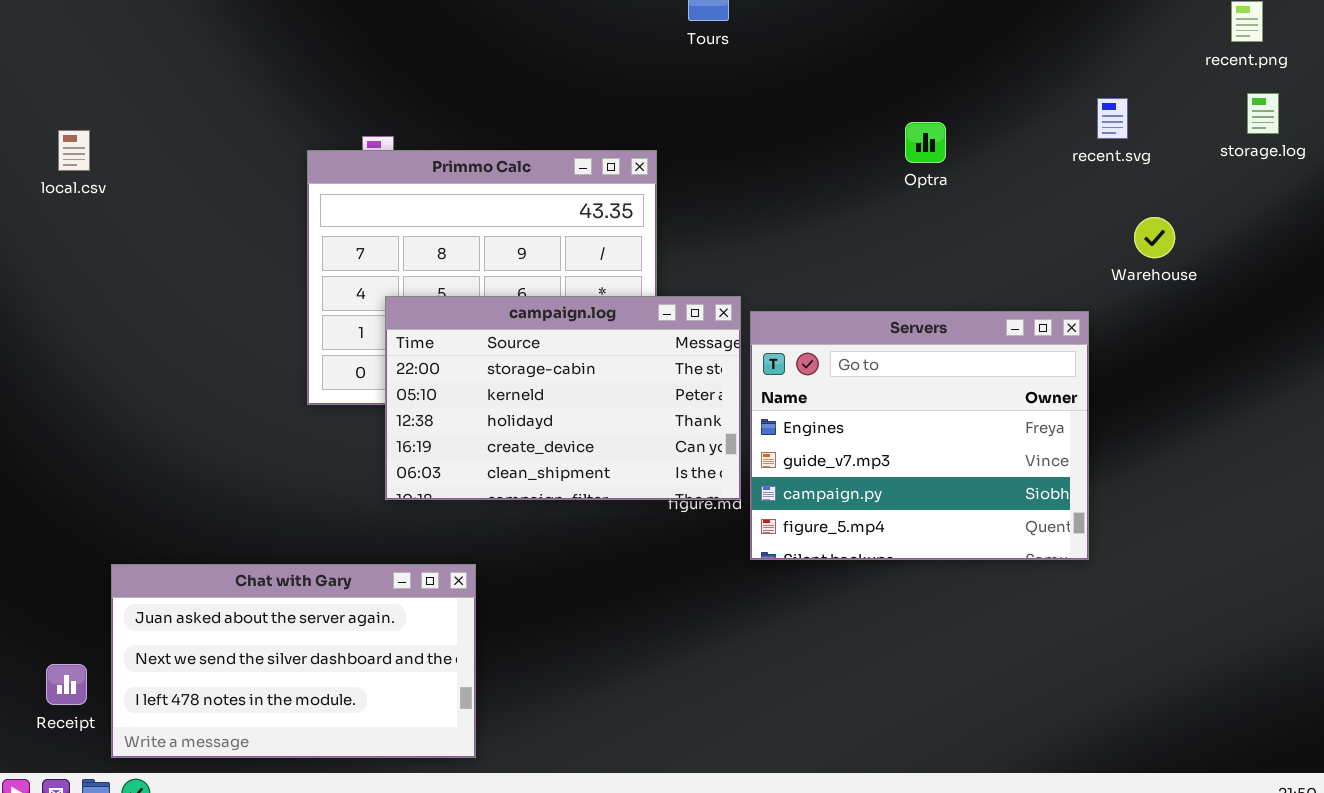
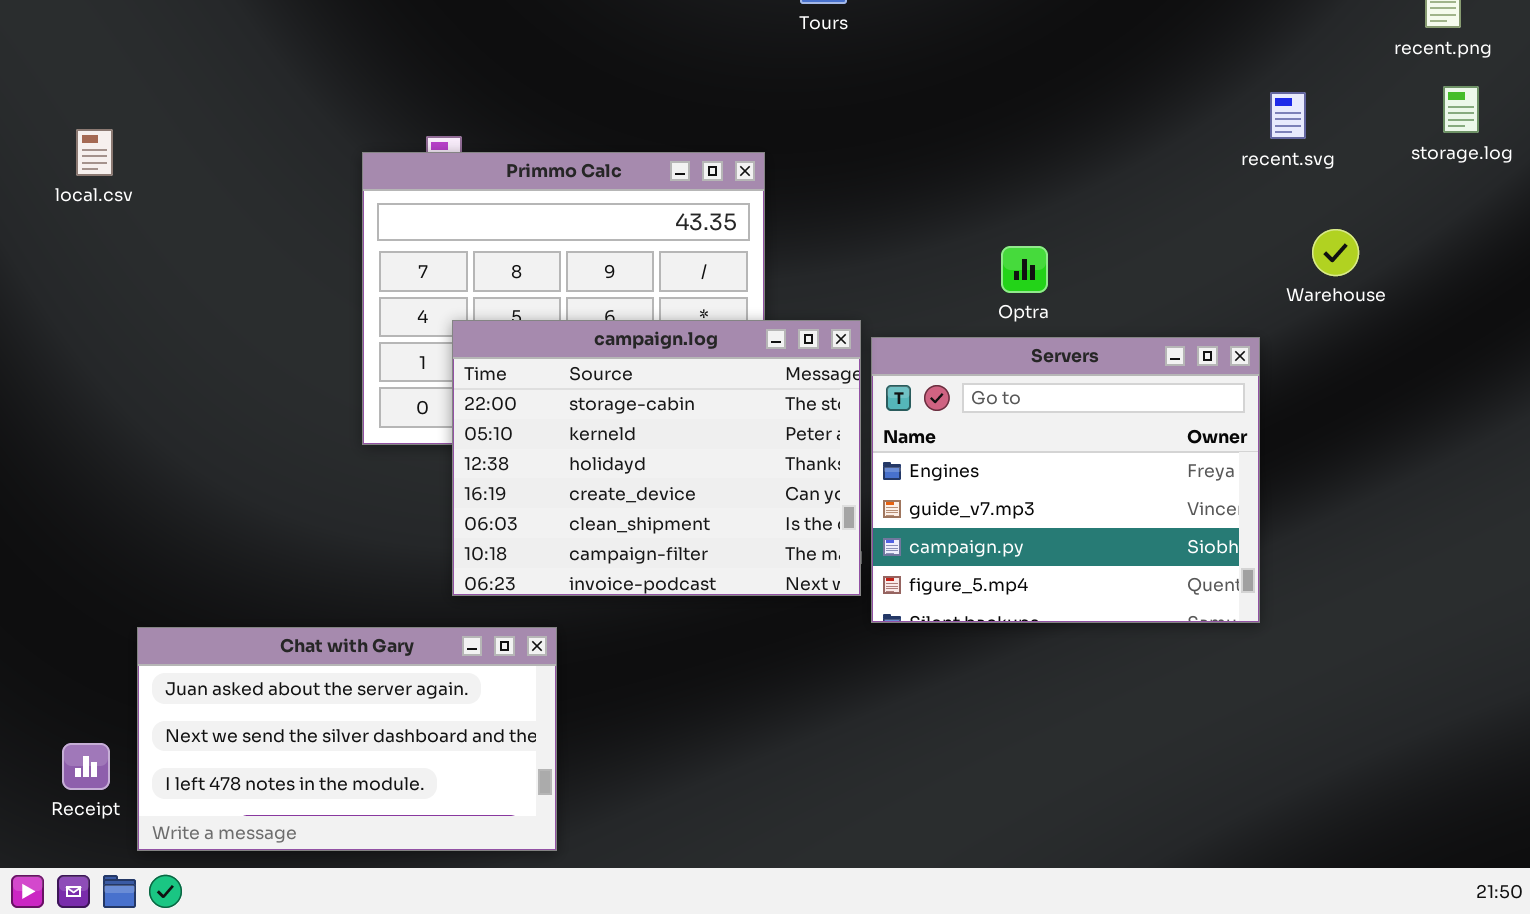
Optra: [905,122,946,163] -> [1001,246,1048,293], moved
campaign.log: [385,296,741,500] -> [452,320,861,596], resized

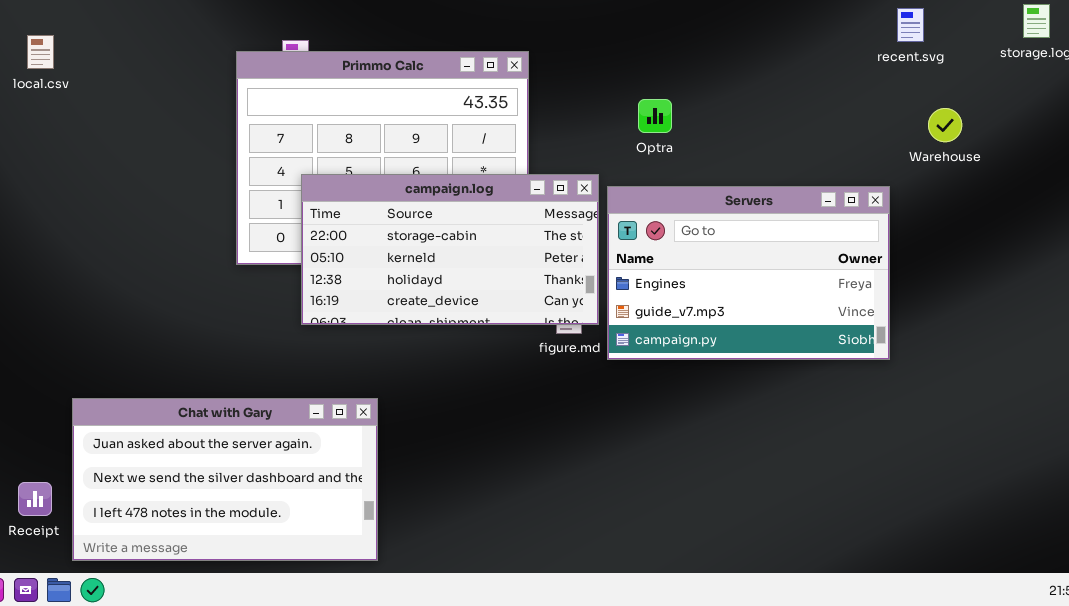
Optra: [1001,246,1048,293] -> [638,99,672,133], moved
campaign.log: [452,320,861,596] -> [301,174,599,325], resized
Servers: [871,337,1260,623] -> [607,186,890,360], resized

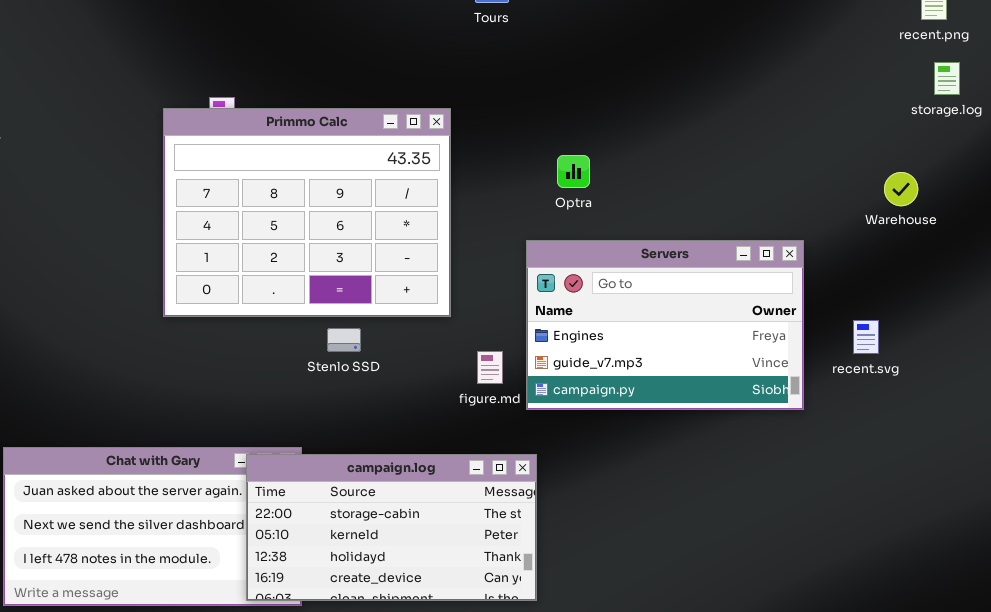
recent.svg: [897,8,924,42] -> [853,320,879,354], moved
Warehouse: [928,108,962,142] -> [884,172,918,206], moved
campaign.log: [301,174,599,325] -> [246,454,537,601], moved

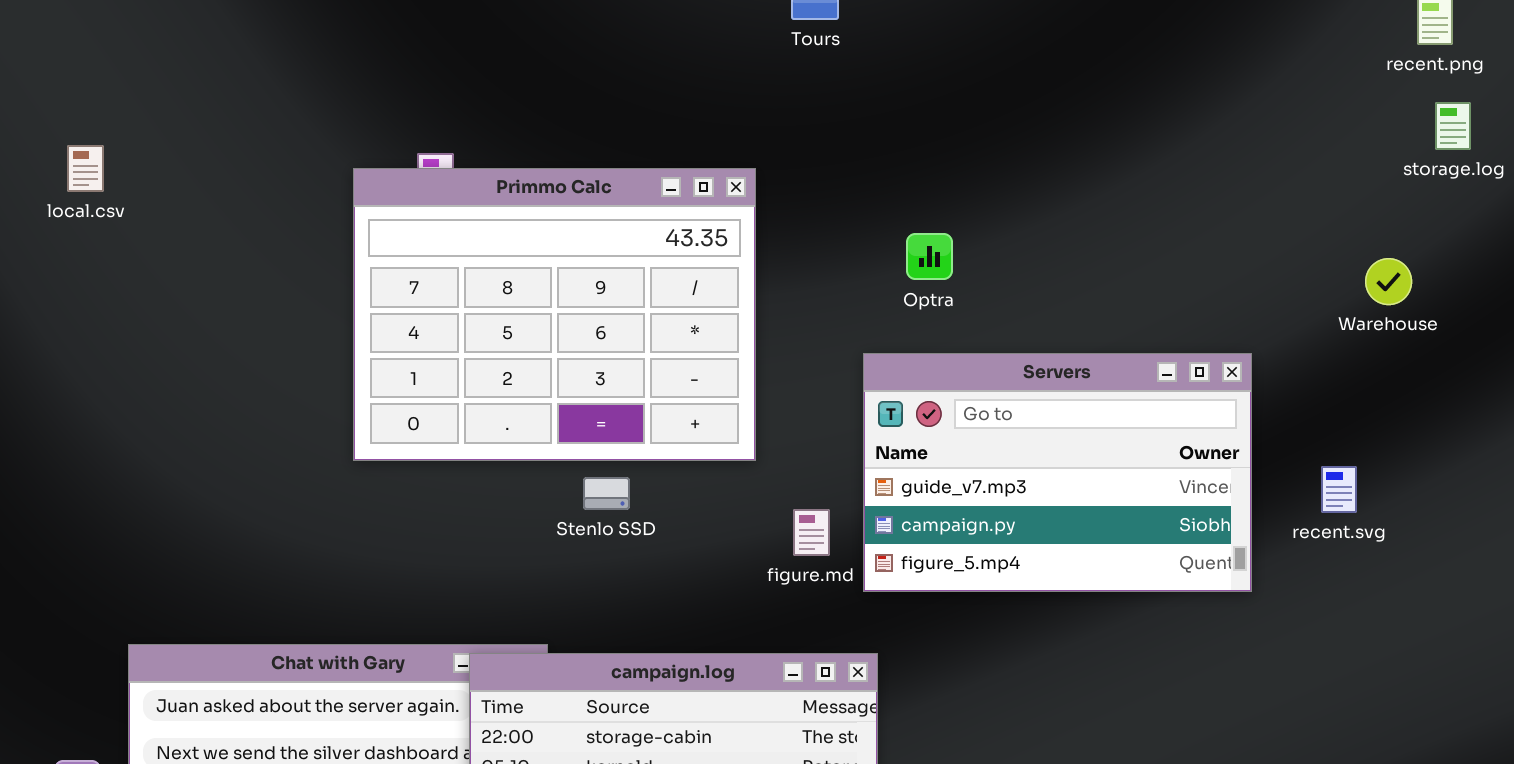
Servers: [526,240,804,410] -> [863,353,1252,592], scrolled down 1 row

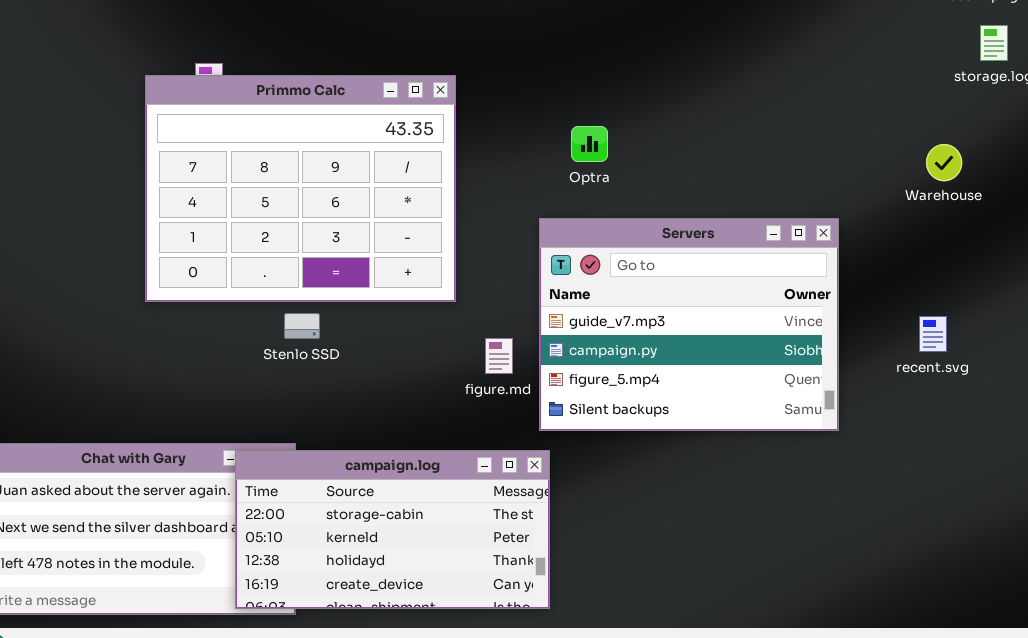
Servers: [863,353,1252,592] -> [539,218,839,431], resized
recent.svg: [1321,466,1357,513] -> [919,316,947,352], moved
Stenlo SSD: [583,477,630,510] -> [284,313,320,339], moved

